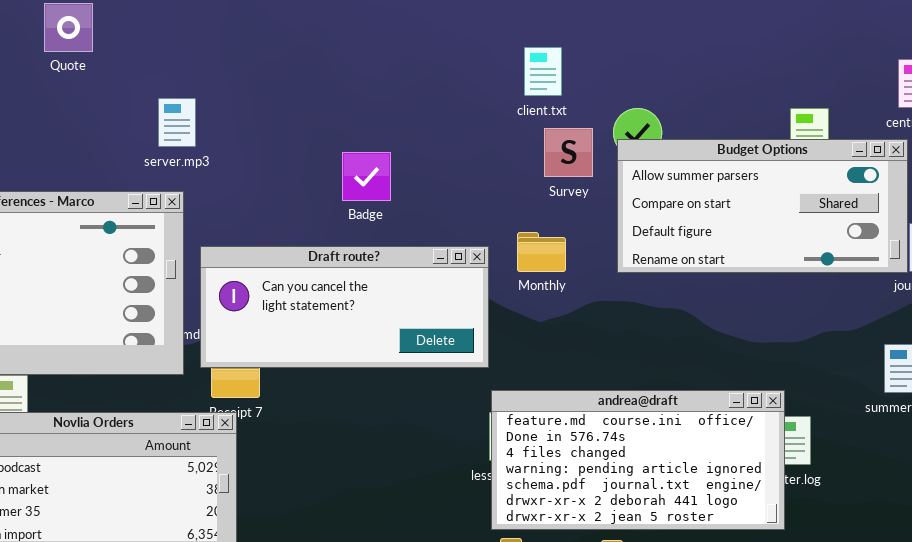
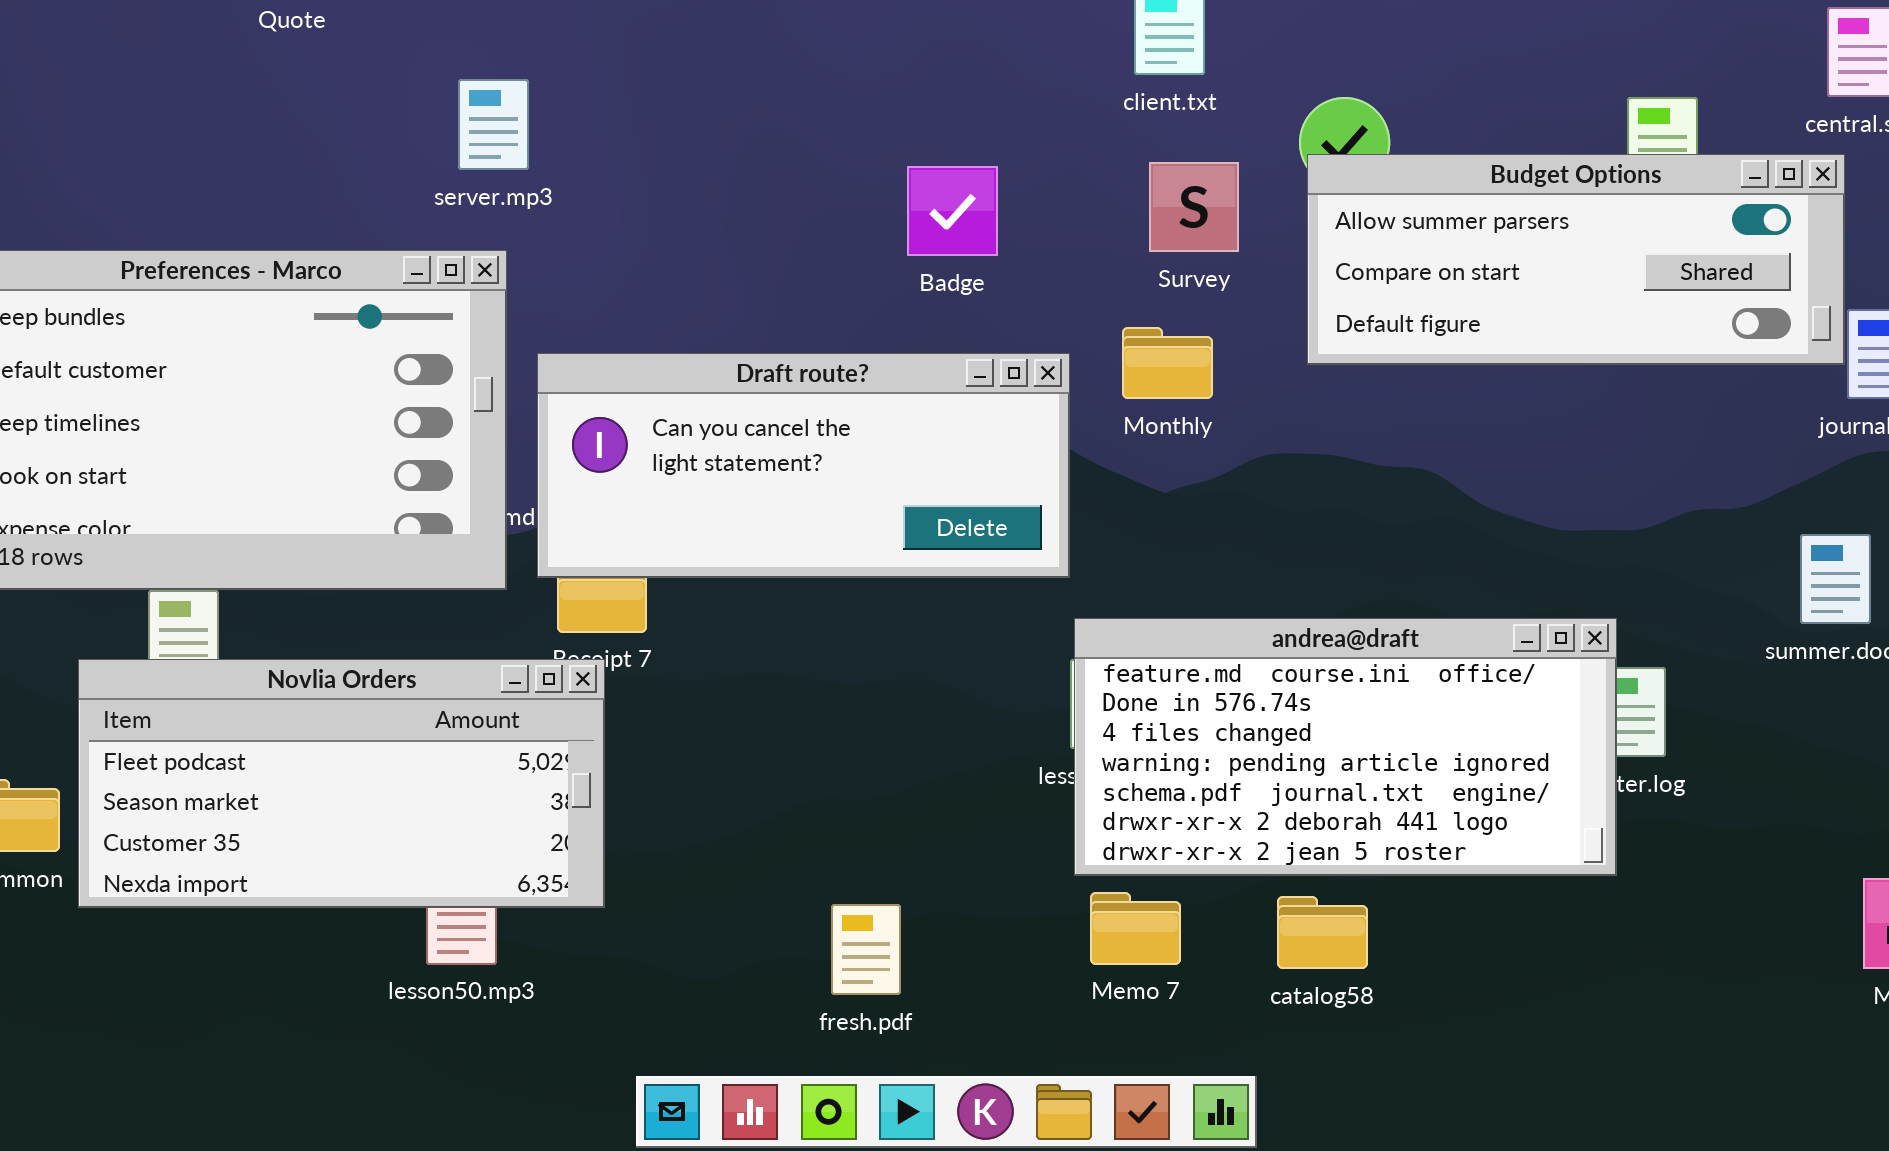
Survey: [544,128,593,177] -> [1149,162,1239,252], moved
Budget Options: [617,139,908,273] -> [1307,154,1845,365], resized
Badge: [342,152,391,201] -> [907,166,998,256], moved

